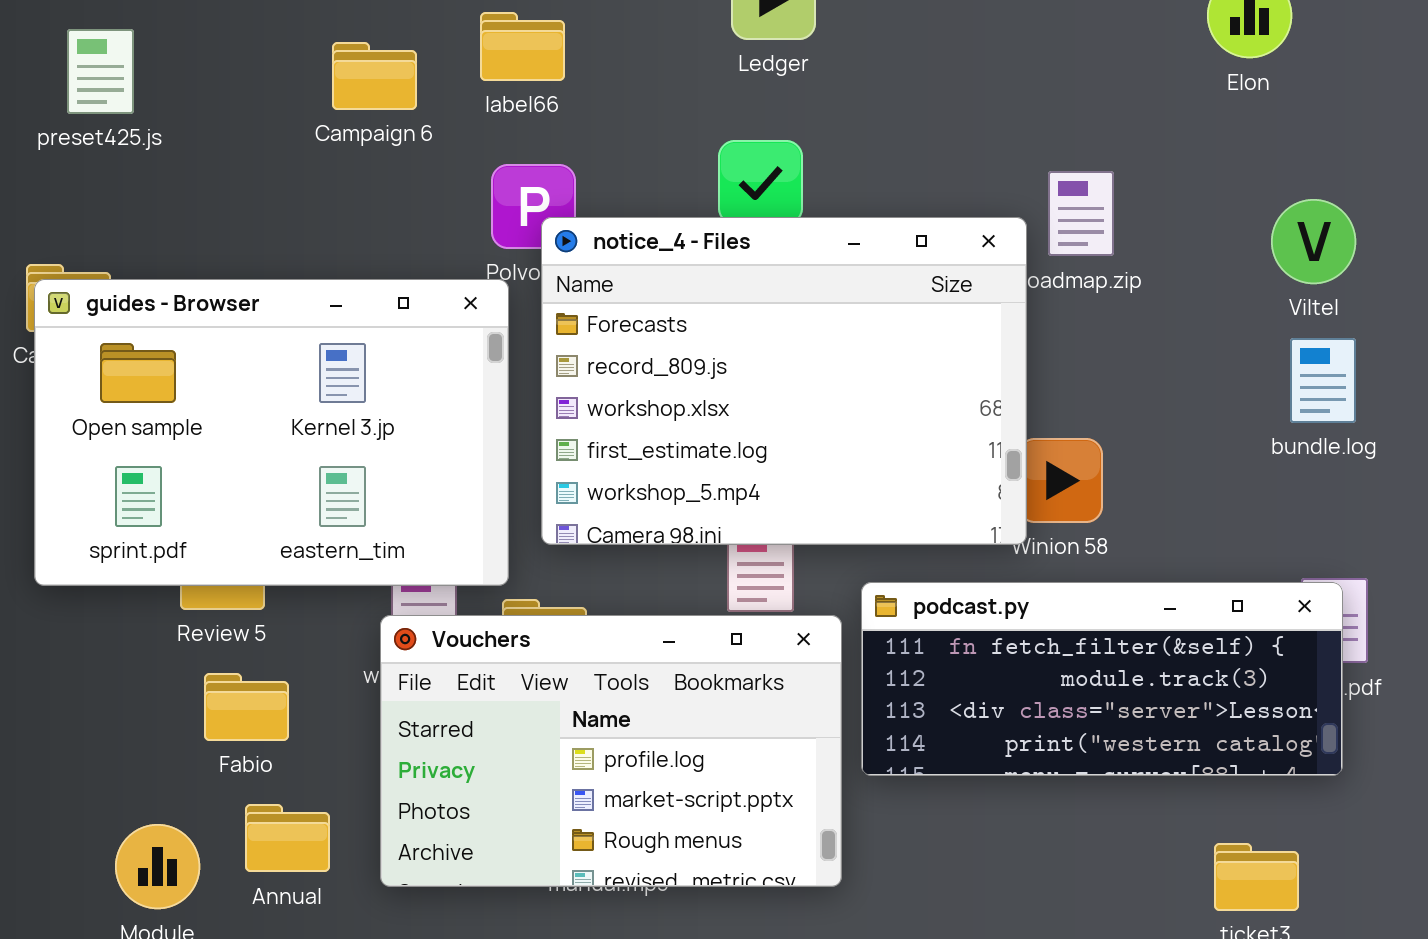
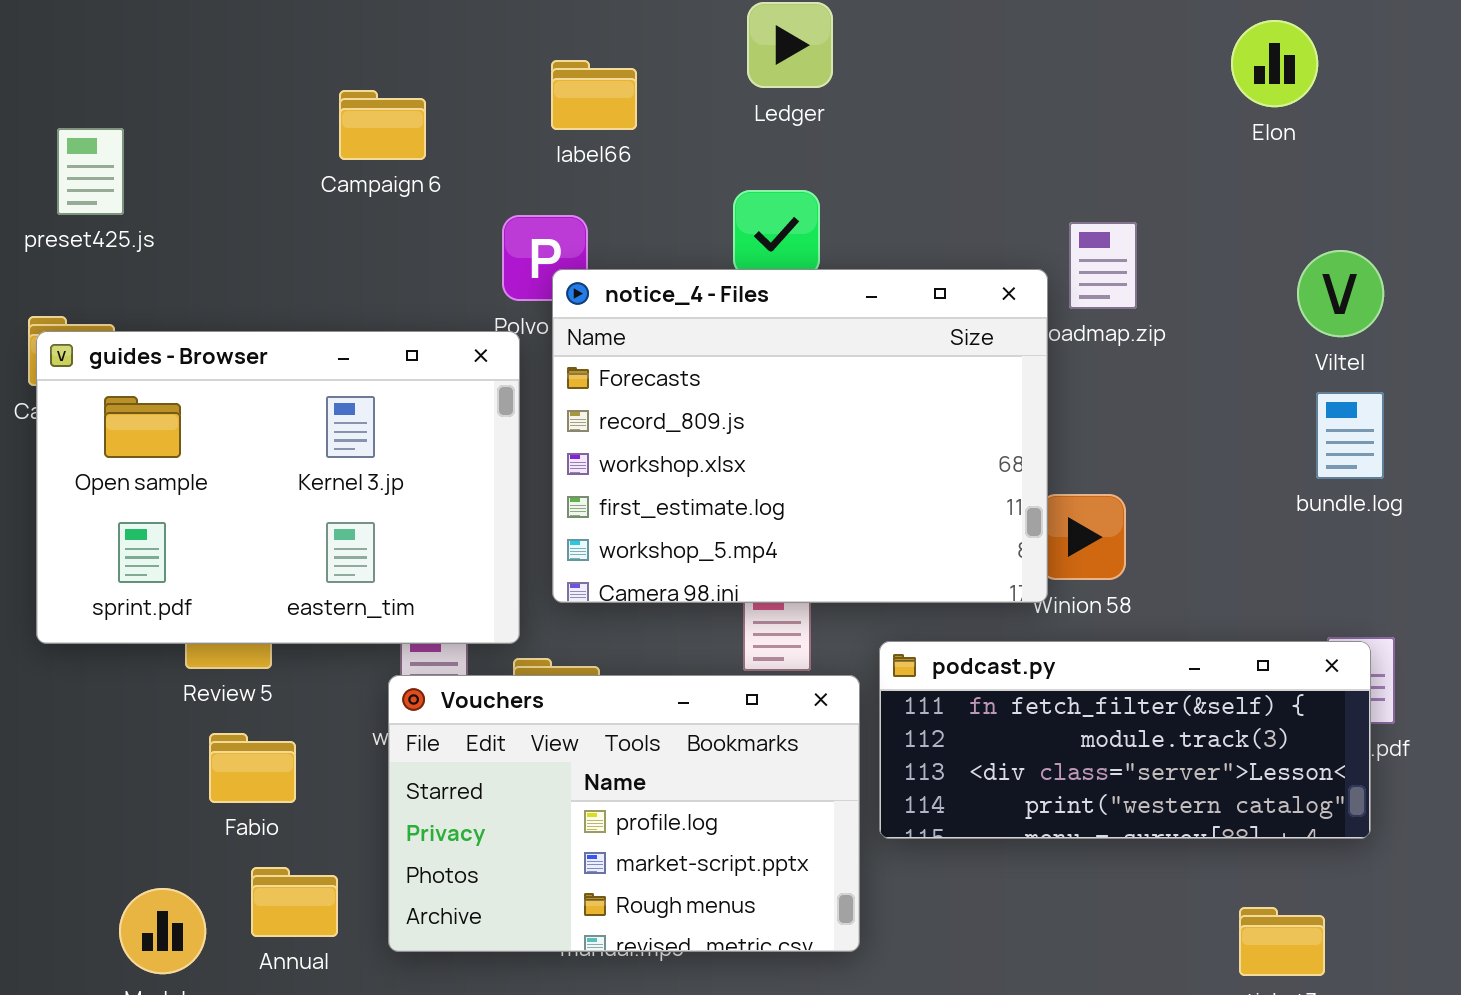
label66: [480,12,565,81] -> [551,60,637,130], moved
preset425.js: [67,29,134,114] -> [57,128,124,215], moved

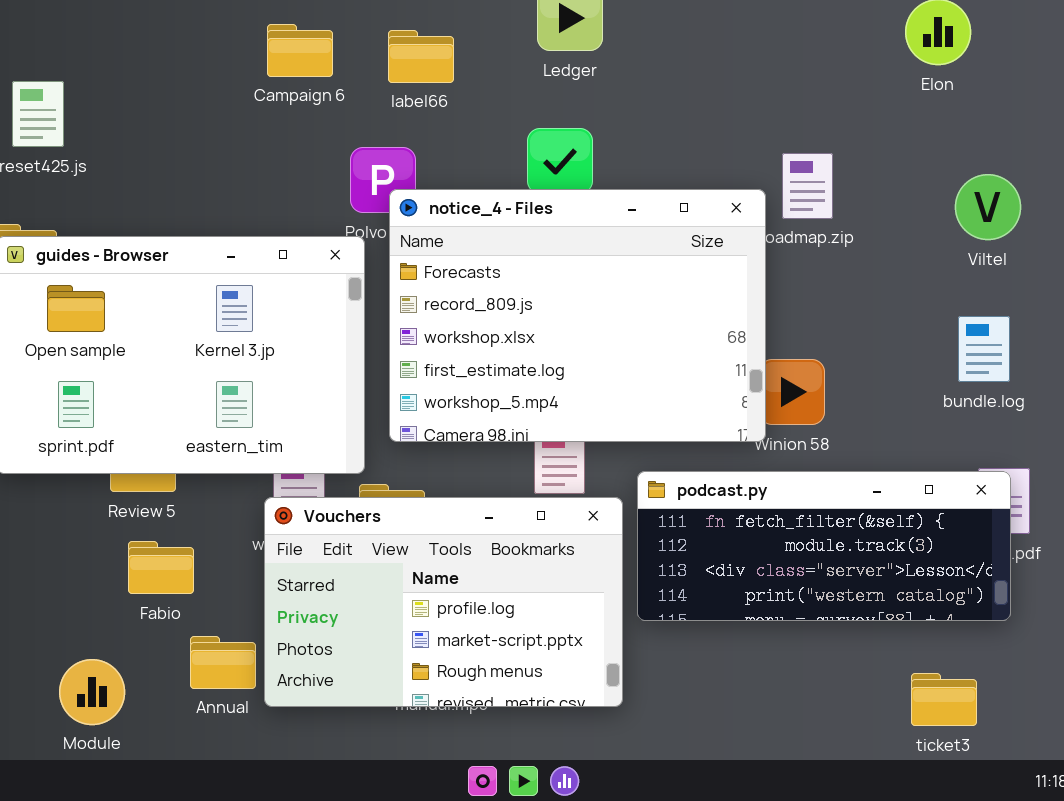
Campaign 6: [339,90,426,160] -> [267,24,333,77], moved
bundle.log: [1316,392,1384,479] -> [958,316,1010,382], moved
Annual: [251,867,338,937] -> [190,636,256,689], moved

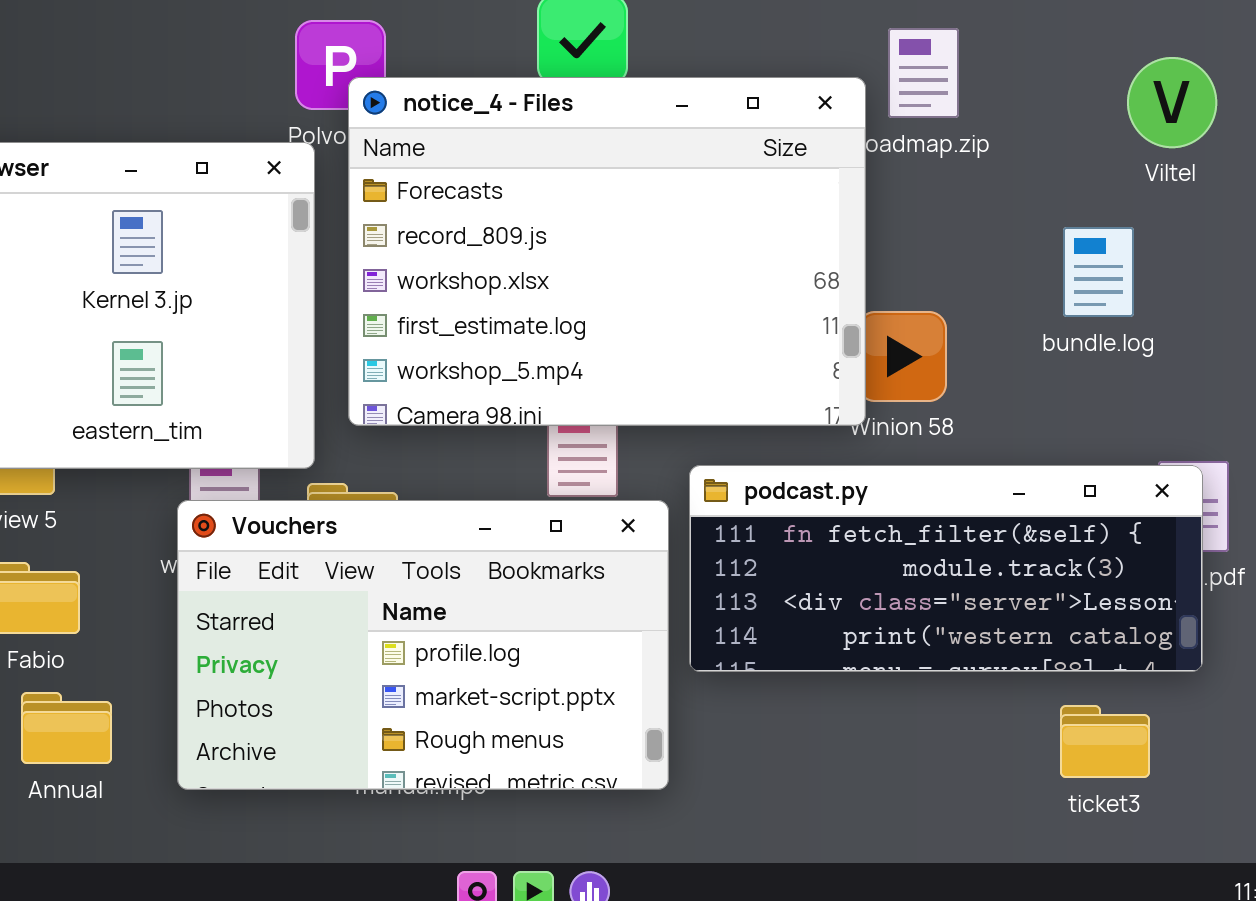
bundle.log: [958,316,1010,382] -> [1063,227,1134,317], moved
Annual: [190,636,256,689] -> [21,692,112,764], moved
ticket3: [911,673,977,726] -> [1060,705,1150,778], moved

